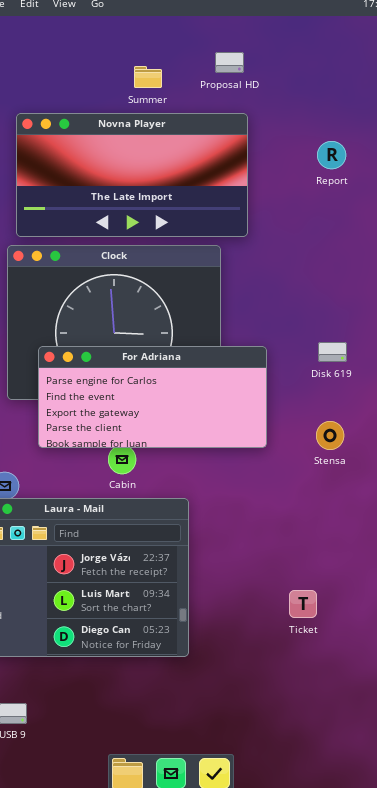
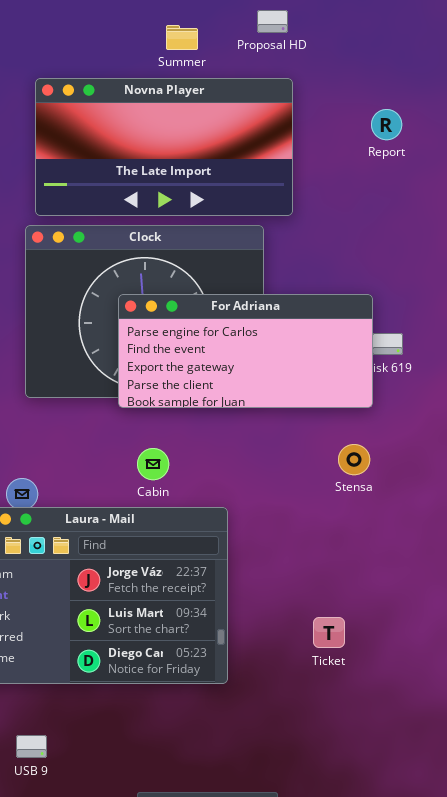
For Adriana: [38,346,267,448] -> [118,294,373,408], moved
Stensa: [316,421,344,450] -> [338,444,370,475], moved
Ticket: [289,590,317,618] -> [313,617,345,648], moved

